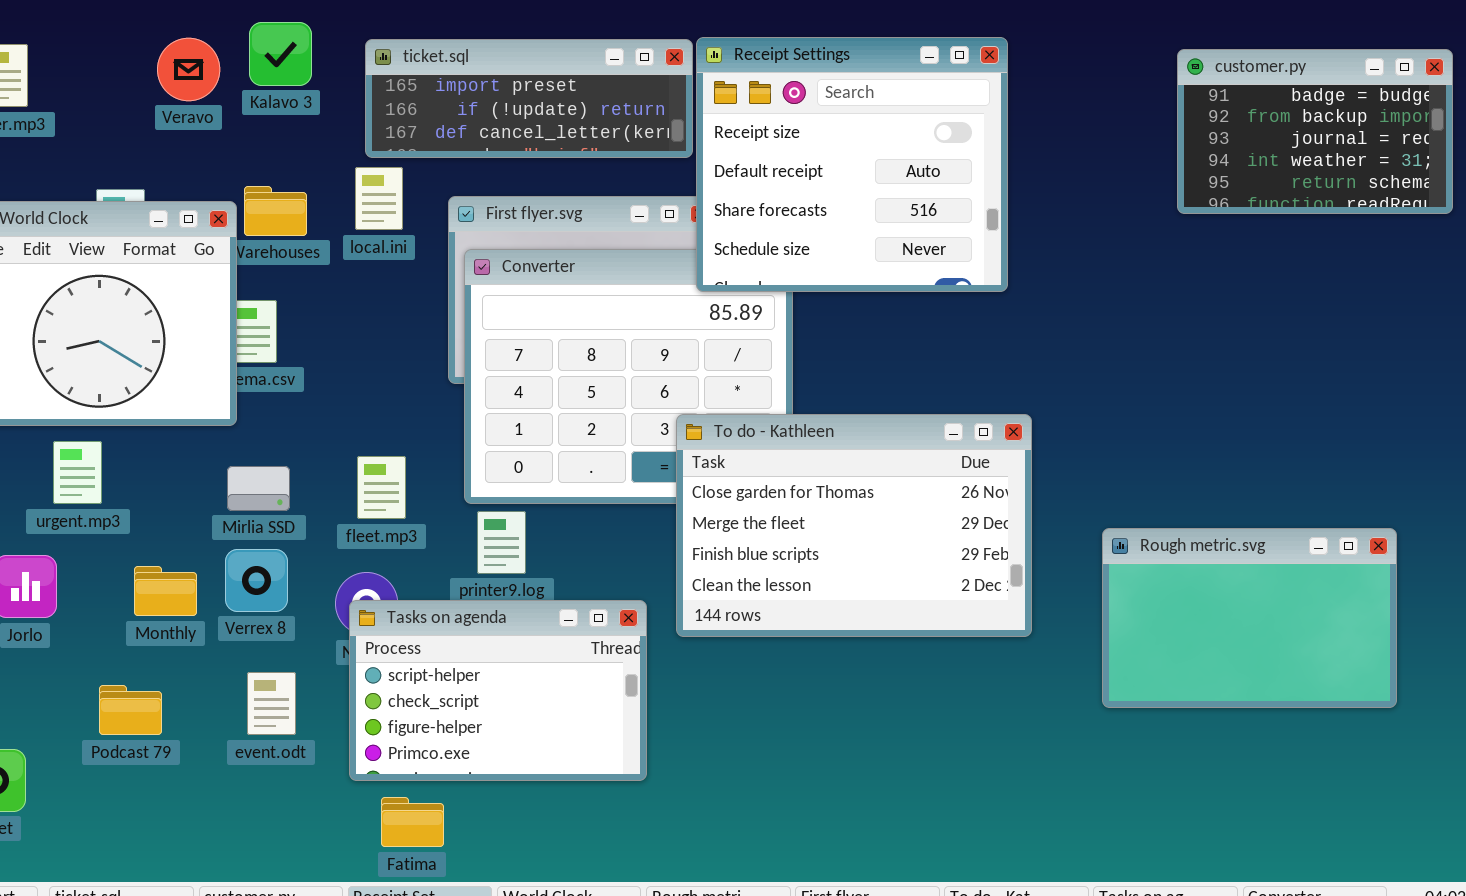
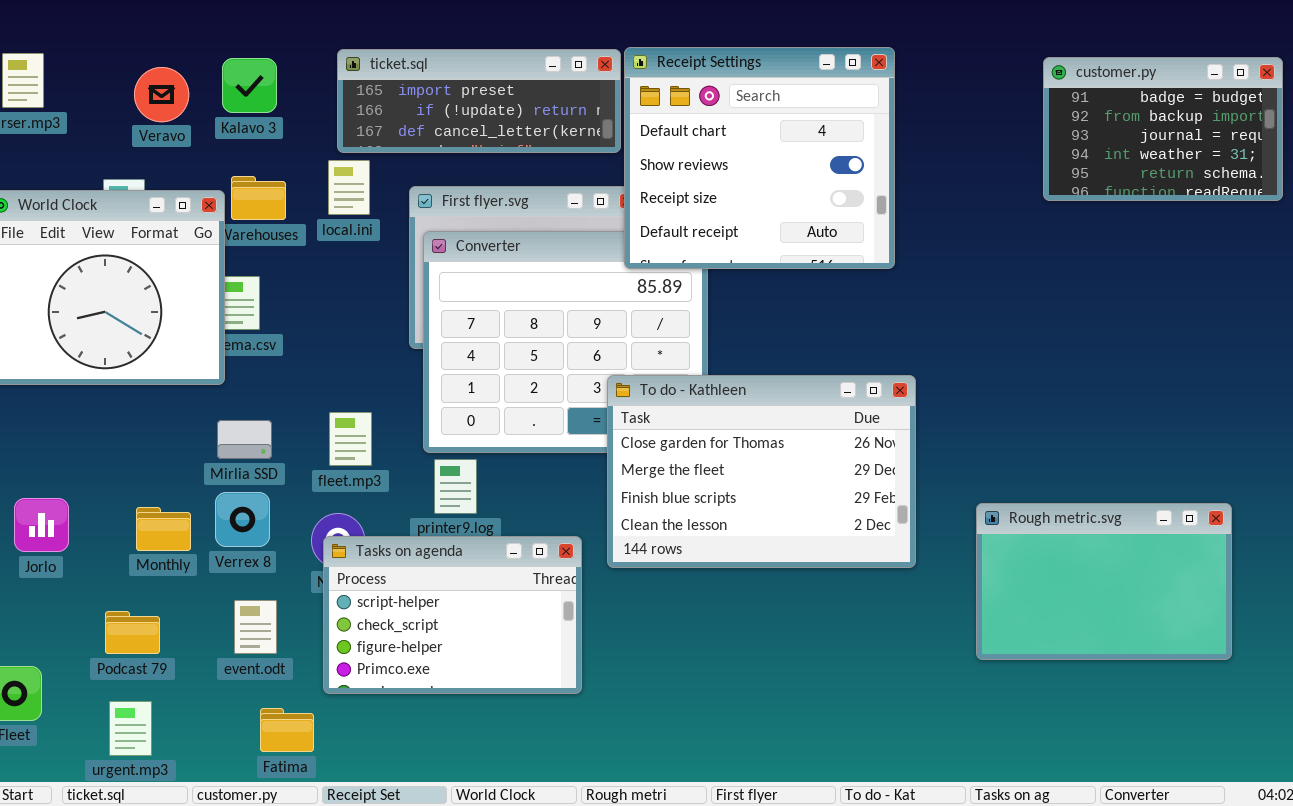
Kalavo 3: [249,22,312,86] -> [222,58,277,113], moved
Receipt Settings: [696,37,1008,292] -> [624,47,895,269], scrolled up 2 rows
Veravo: [157,38,220,101] -> [134,67,189,122], moved
urgent.mp3: [53,441,102,504] -> [109,701,152,756], moved
Rough metric.svg: [1102,528,1397,708] -> [976,503,1232,660], moved
Fatima: [381,797,444,847] -> [260,708,314,752], moved

